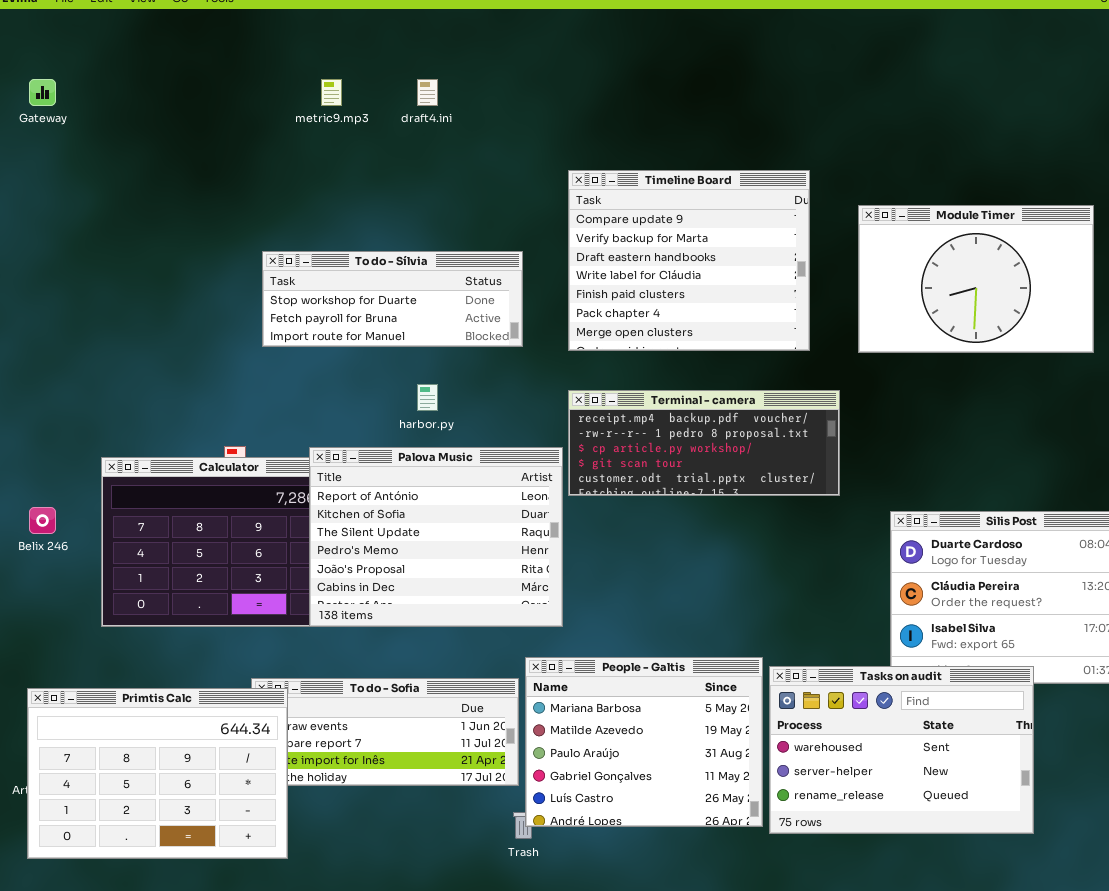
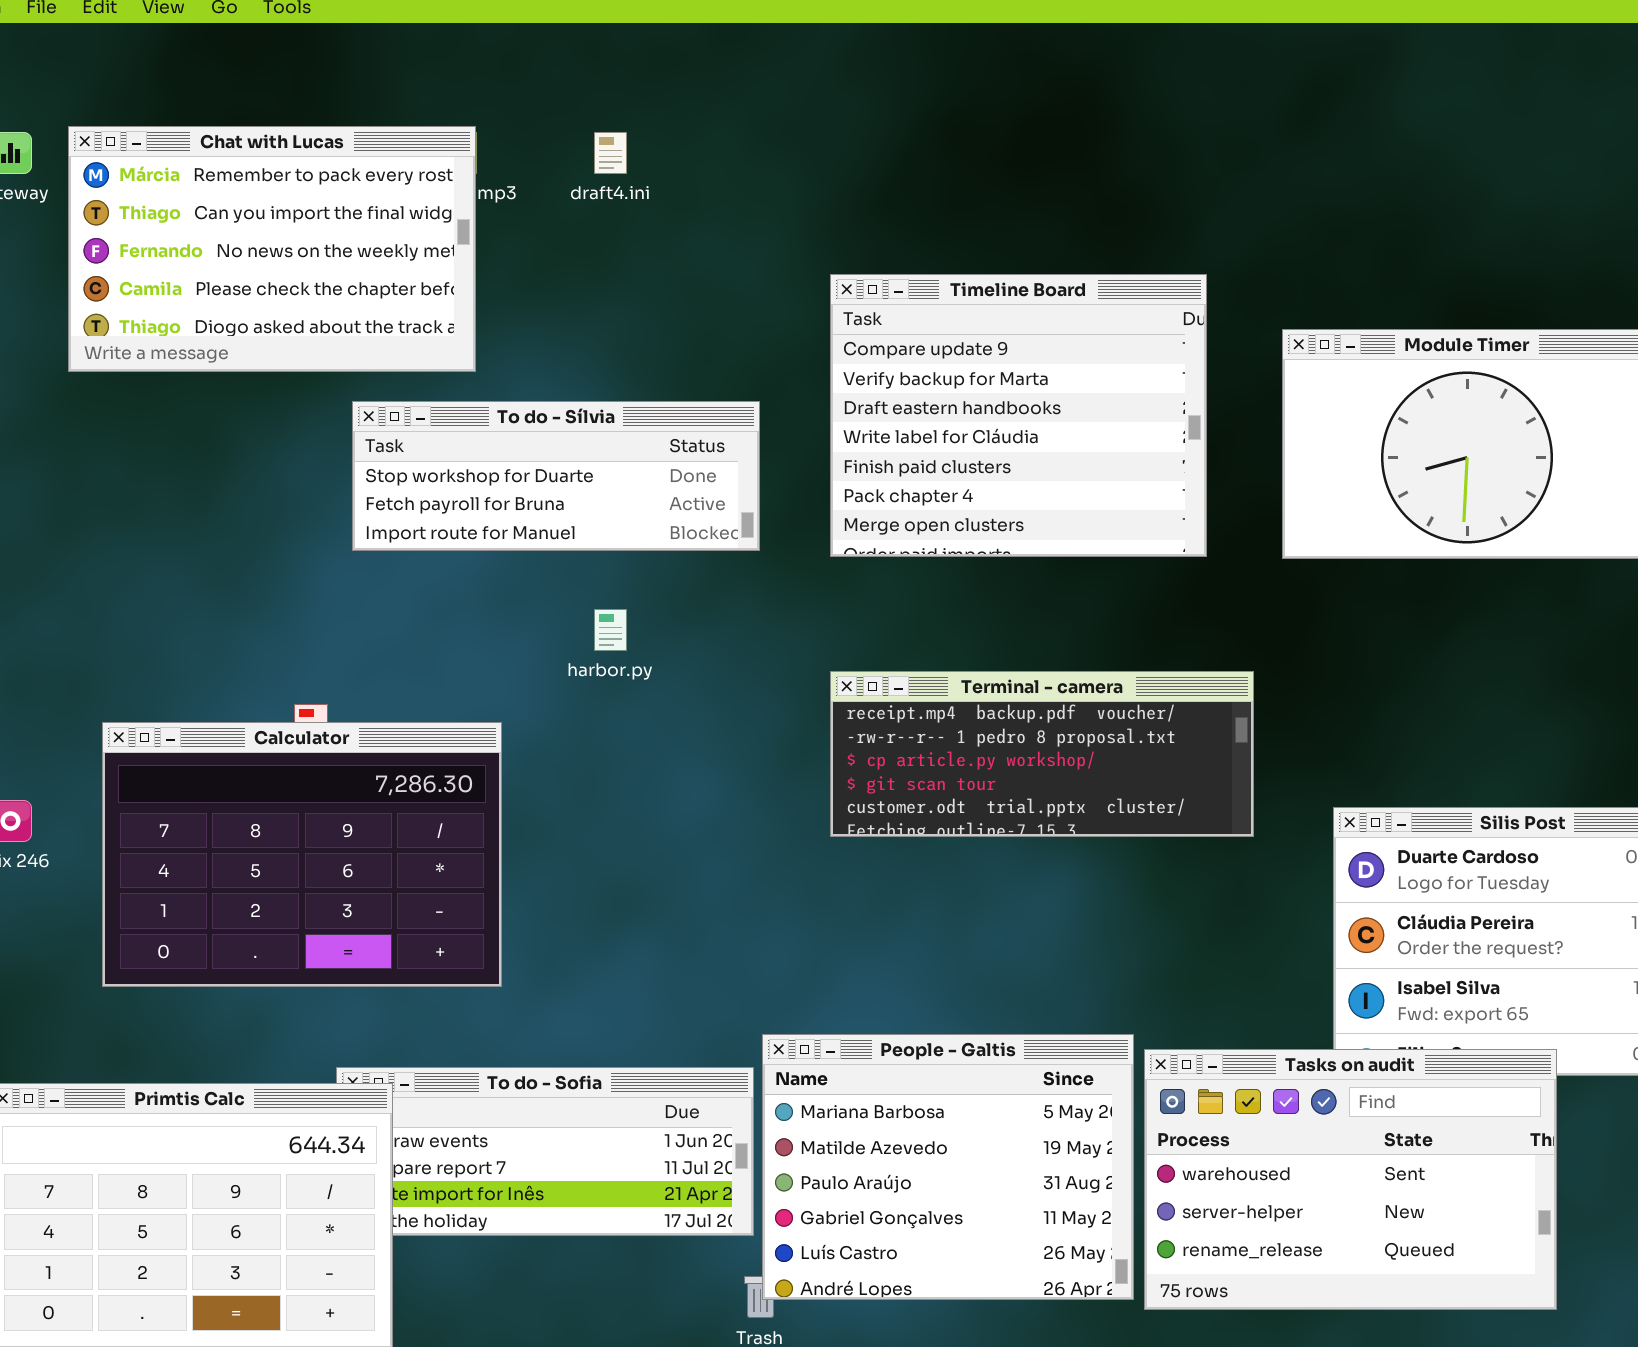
Chat with Lucas: none -> [68,126,476,372], opened
Terminal - camera: [568,390,840,496] -> [830,671,1254,837], moved
Palova Music: [309,447,563,627] -> none, closed

